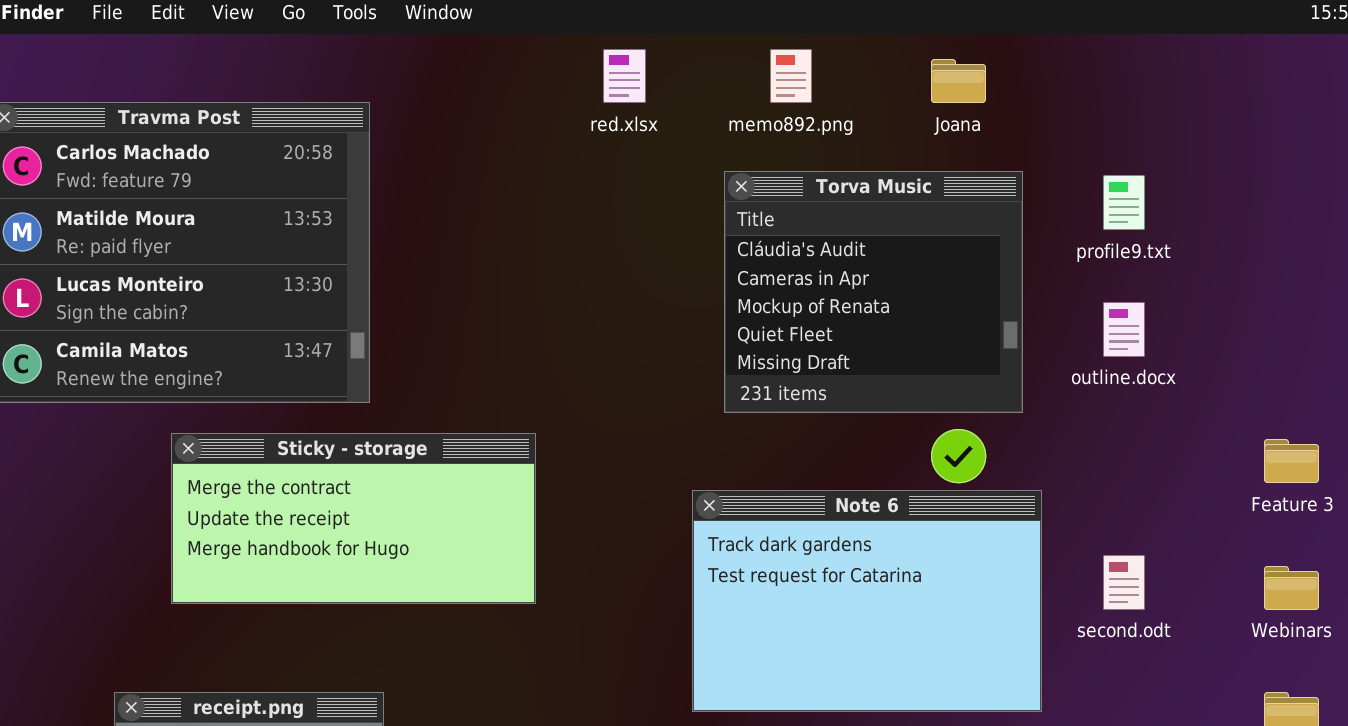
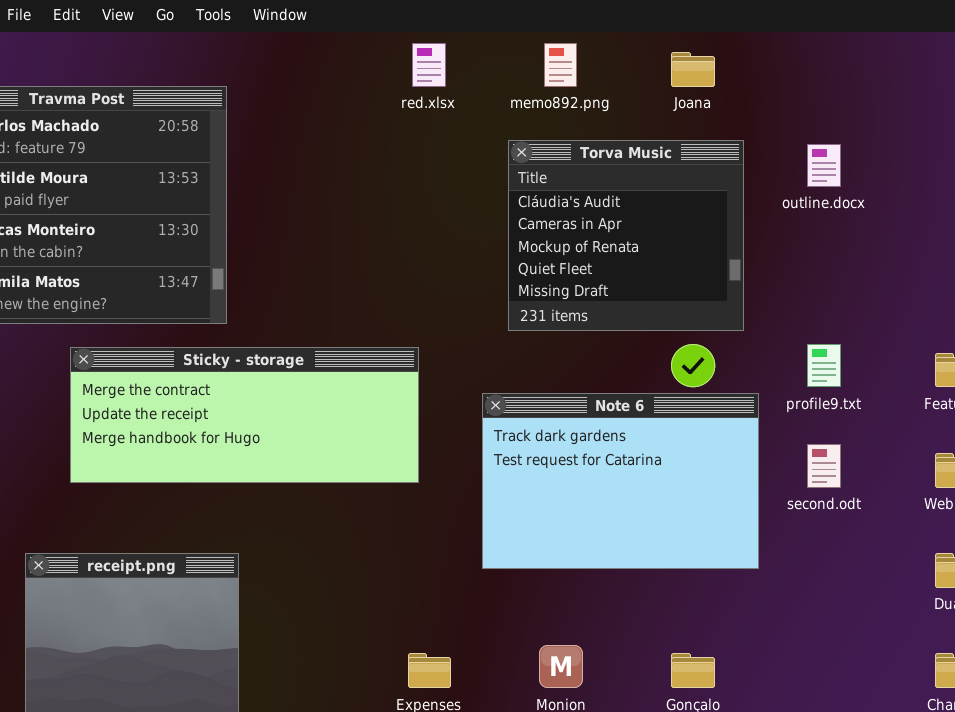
profile9.txt: [1103,175,1145,230] -> [807,344,841,387], moved
outline.docx: [1103,302,1145,357] -> [807,144,841,187], moved
Sticky - storage: [171,433,536,604] -> [70,347,419,483], resized

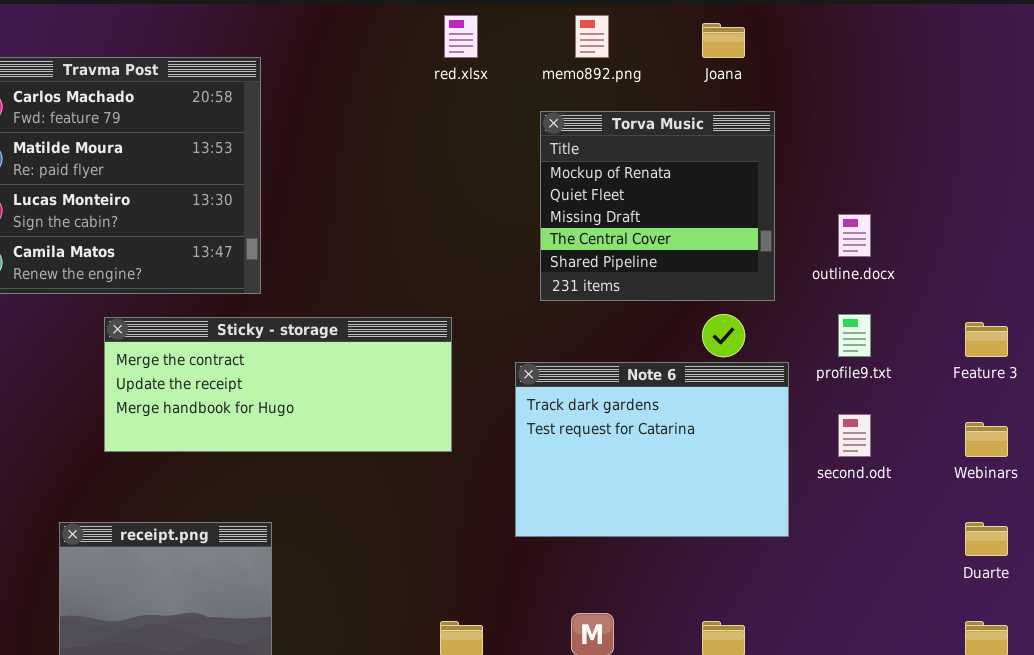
Torva Music: [508,140,744,331] -> [540,111,775,301], scrolled down 2 rows
outline.docx: [807,144,841,187] -> [838,214,871,257], moved

